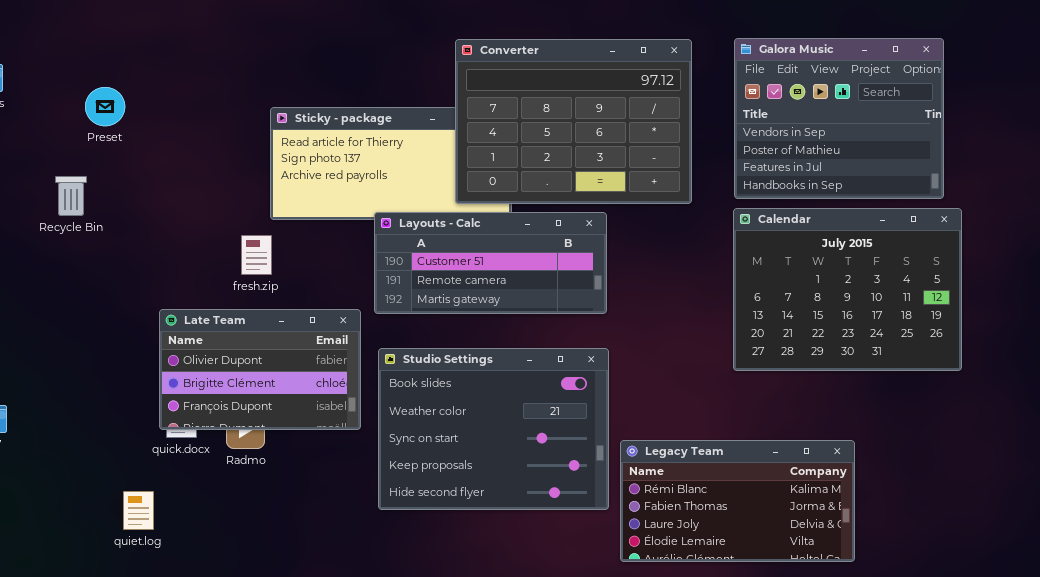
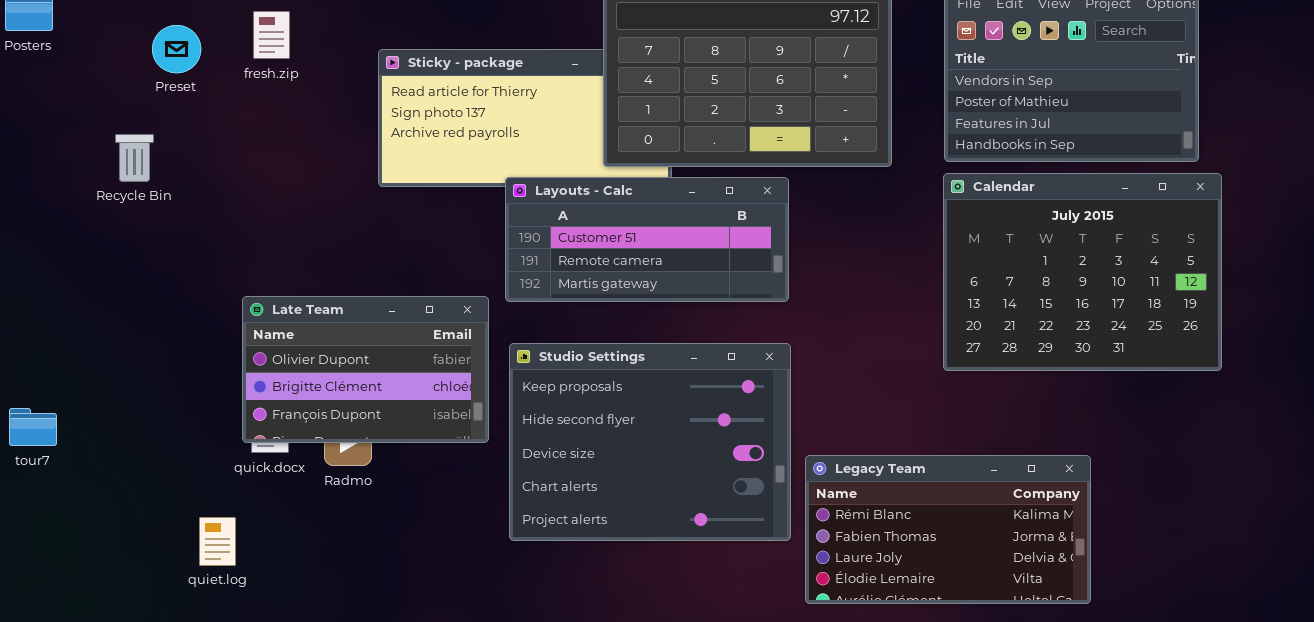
fresh.zip: [241,235,272,275] -> [253,11,290,59], moved
Studio Settings: [378,348,609,510] -> [509,343,791,541], scrolled down 3 rows

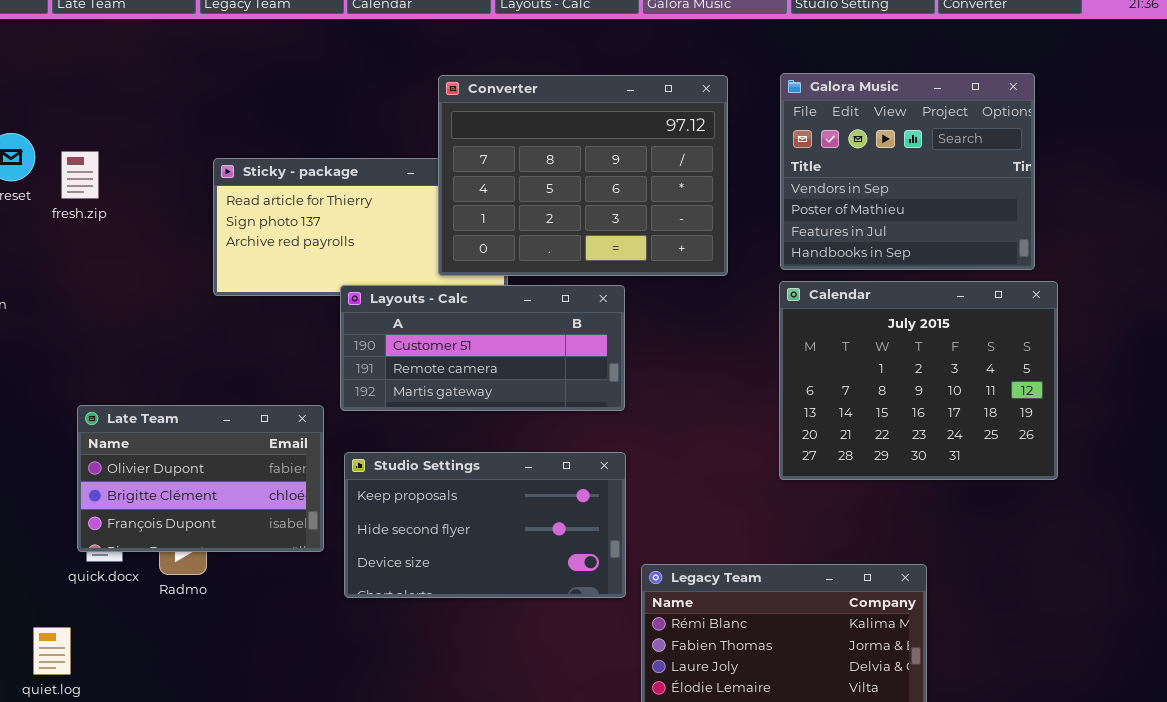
fresh.zip: [253,11,290,59] -> [61,151,99,199], moved
Studio Settings: [509,343,791,541] -> [344,452,626,598], resized

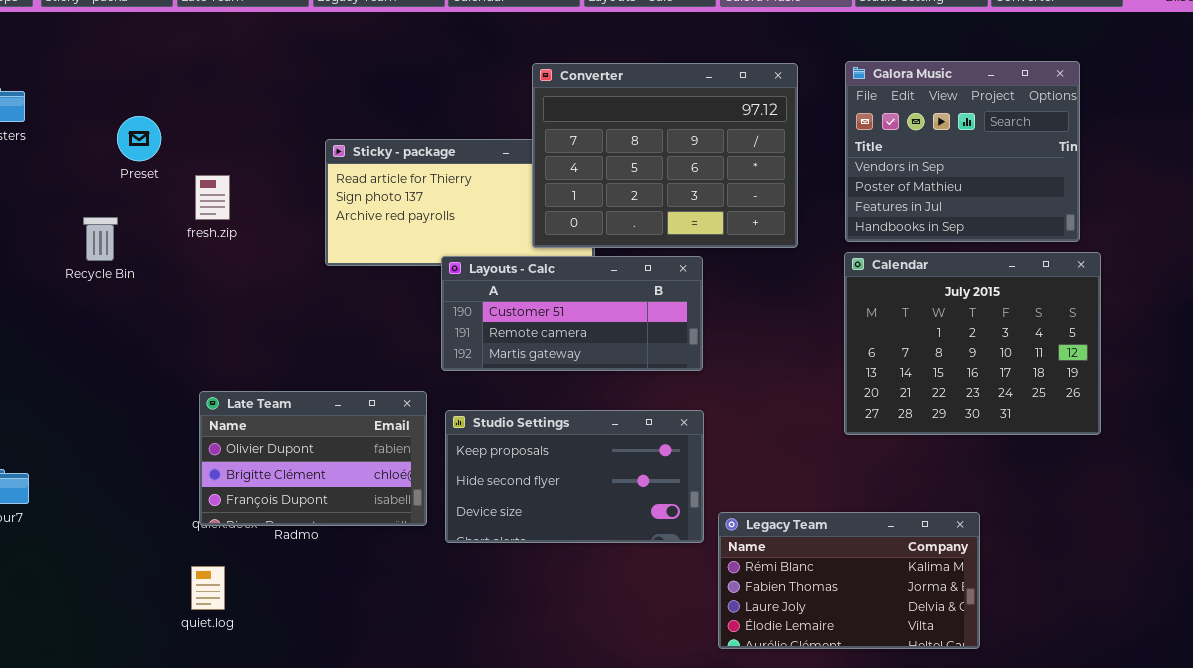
fresh.zip: [61,151,99,199] -> [195,175,230,220], moved
Late Team: [77,405,324,552] -> [199,391,427,526], moved
quiet.log: [33,627,71,675] -> [191,566,225,610], moved

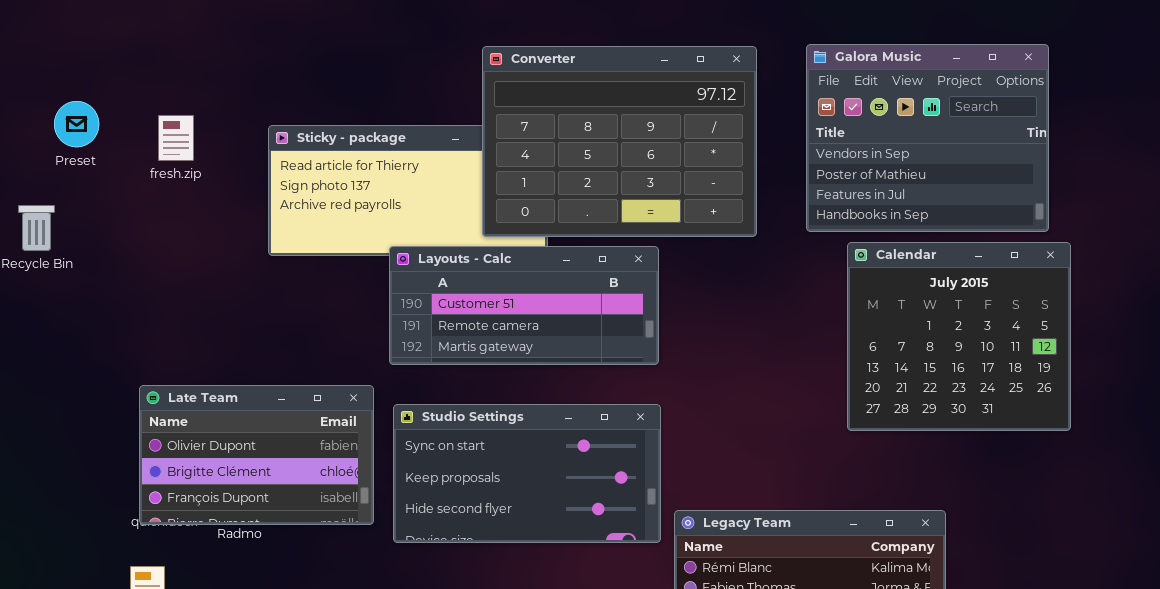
fresh.zip: [195,175,230,220] -> [158,115,194,161], moved
Calendar: [844,252,1101,435] -> [847,242,1071,431], resized
Studio Settings: [445,410,704,543] -> [393,404,661,543], scrolled up 1 row

